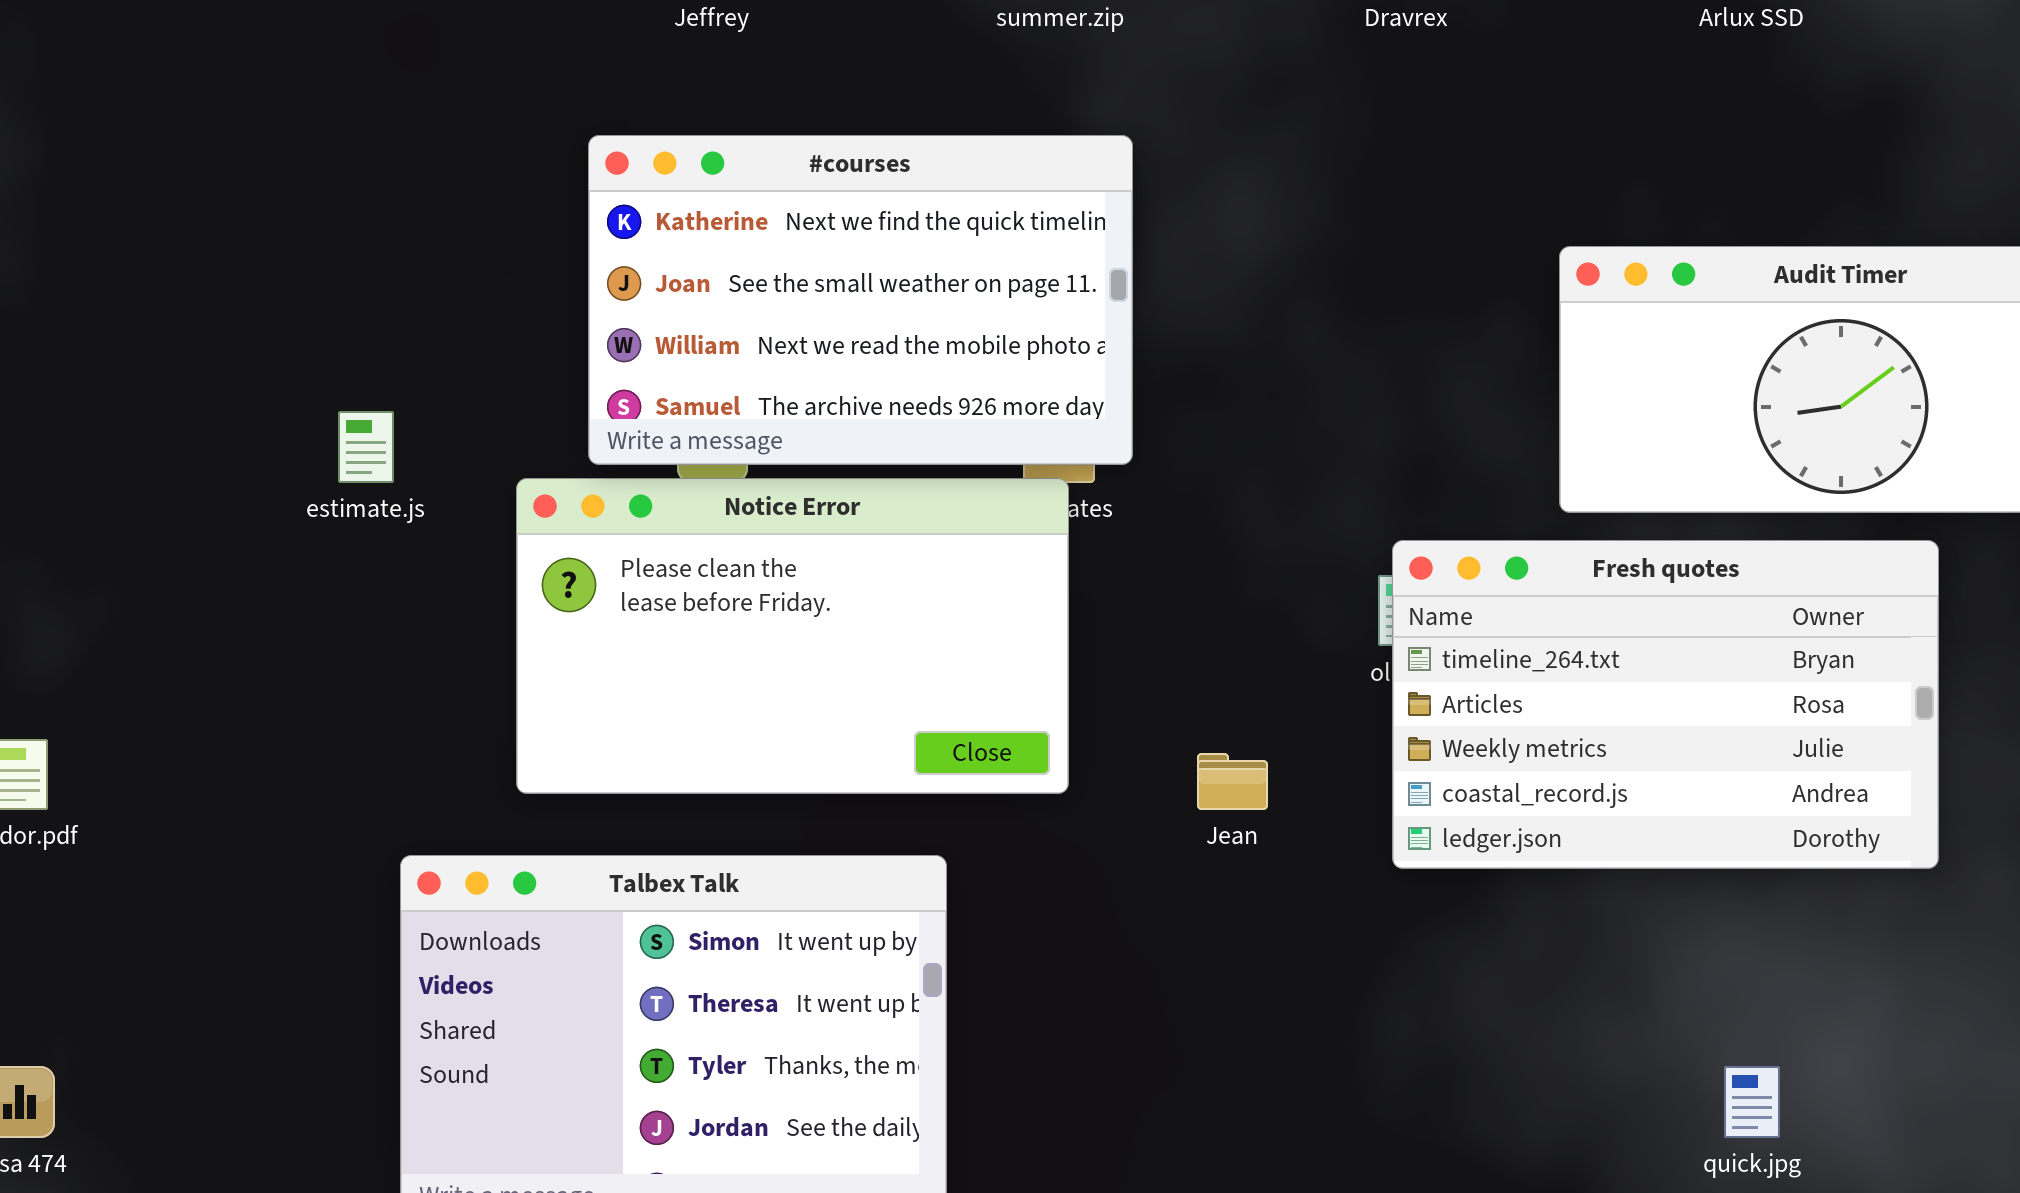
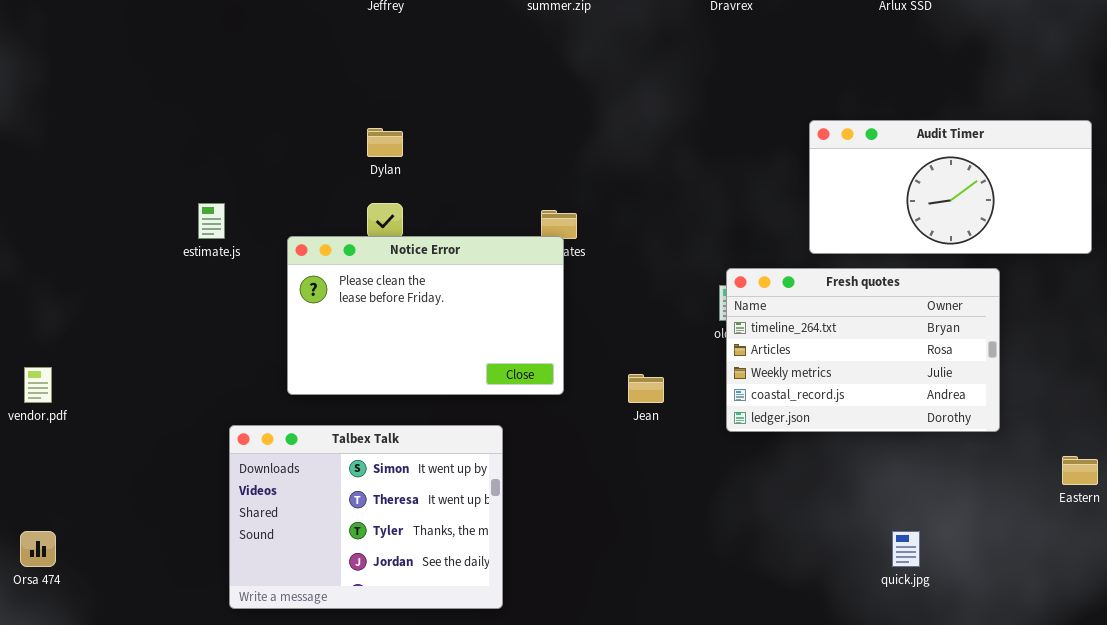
#courses: [588,135,1133,465] -> none, closed

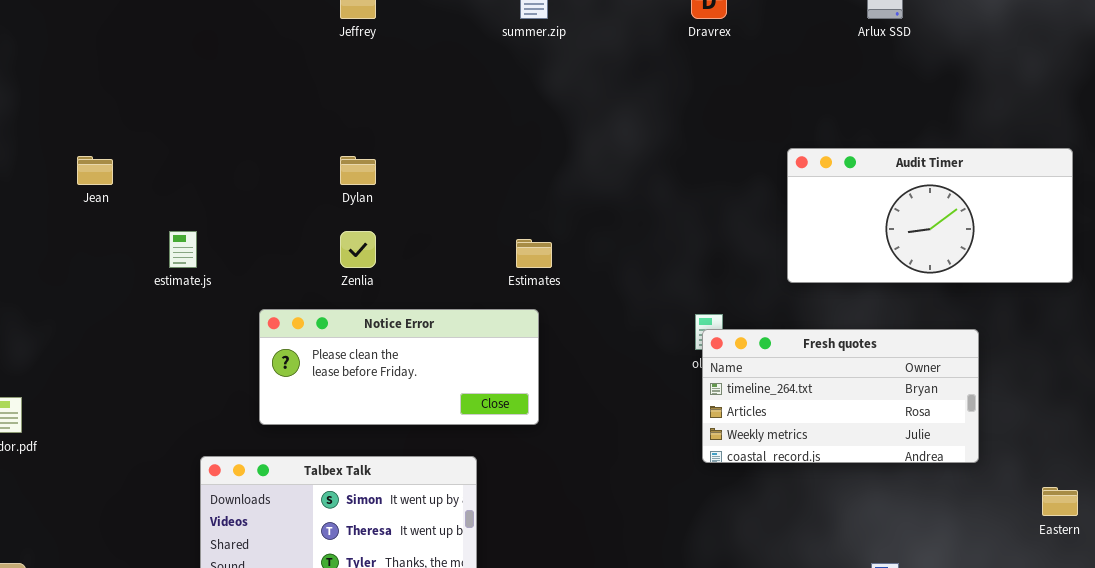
Notice Error: [287,236,564,395] -> [259,309,539,425], resized
Fresh quotes: [726,268,1000,432] -> [702,329,979,463], resized
Jean: [628,374,664,403] -> [77,156,113,185], moved

